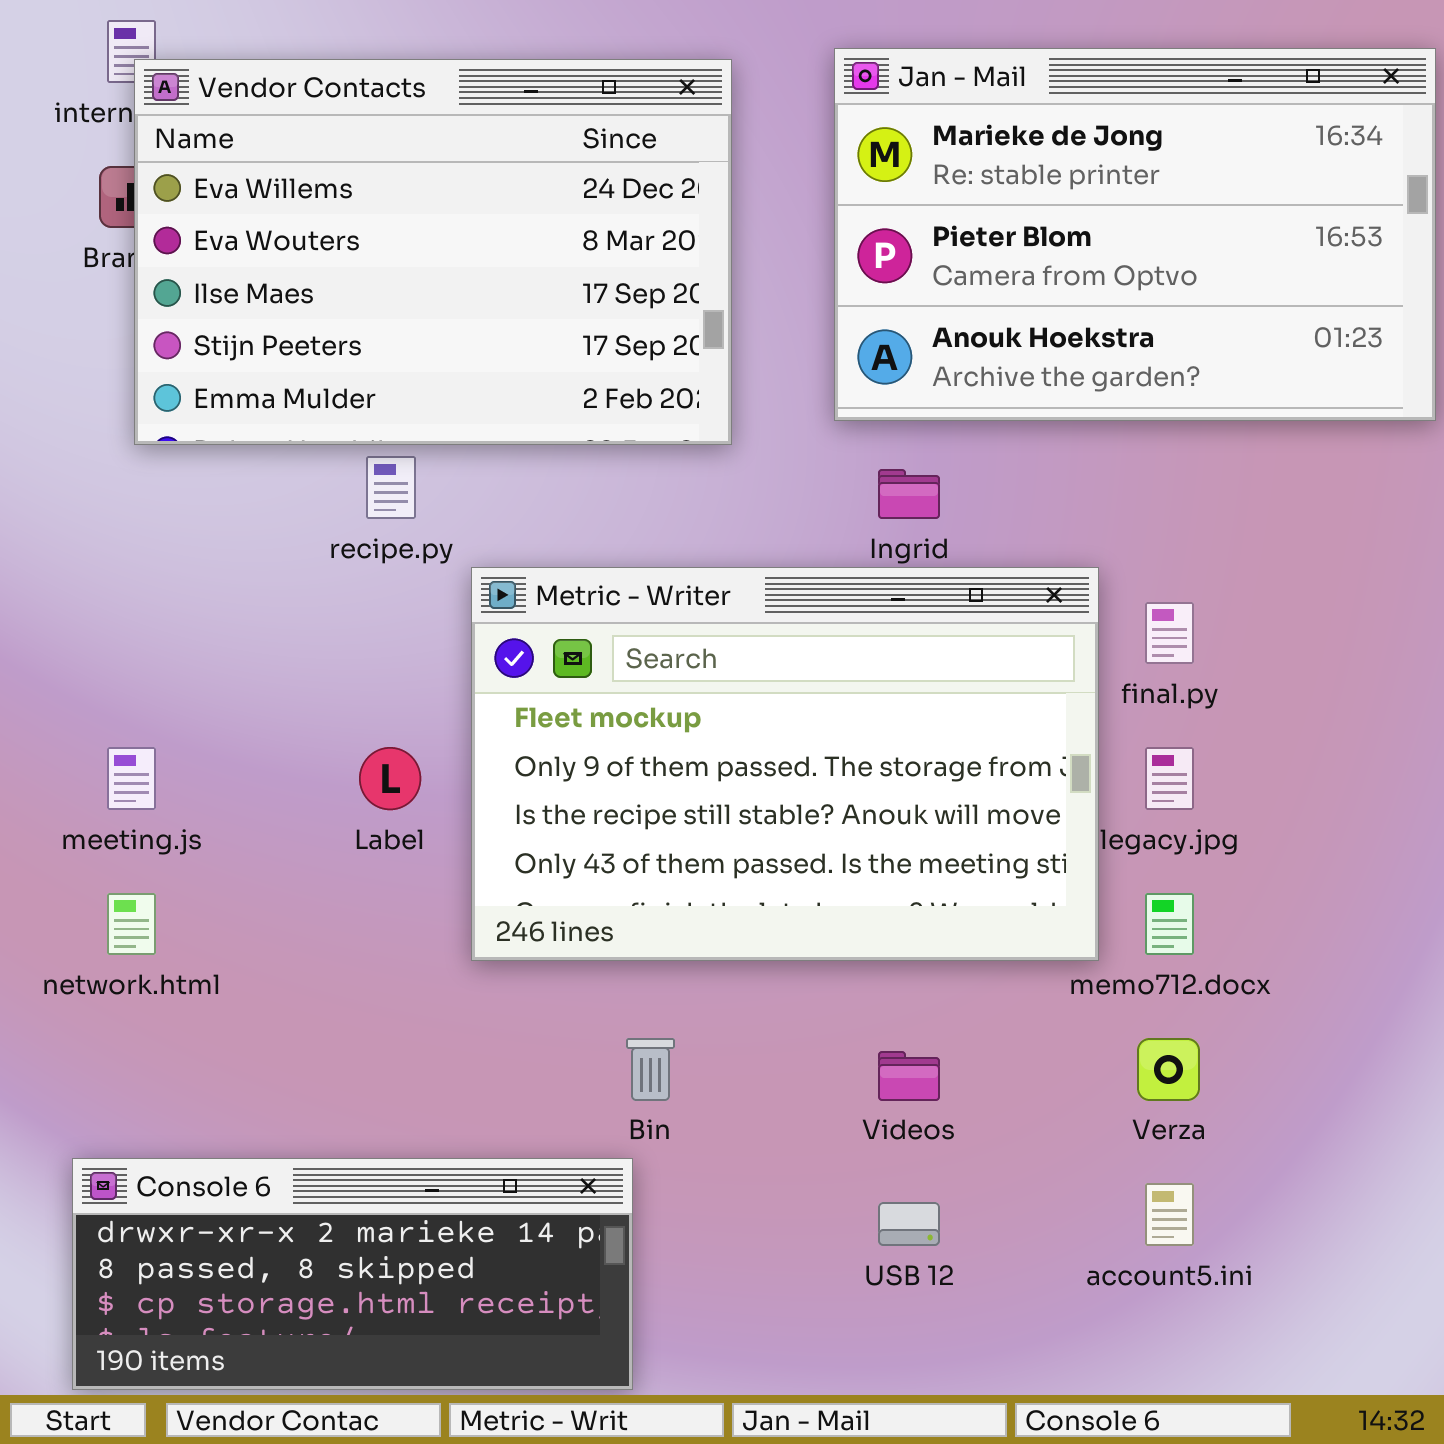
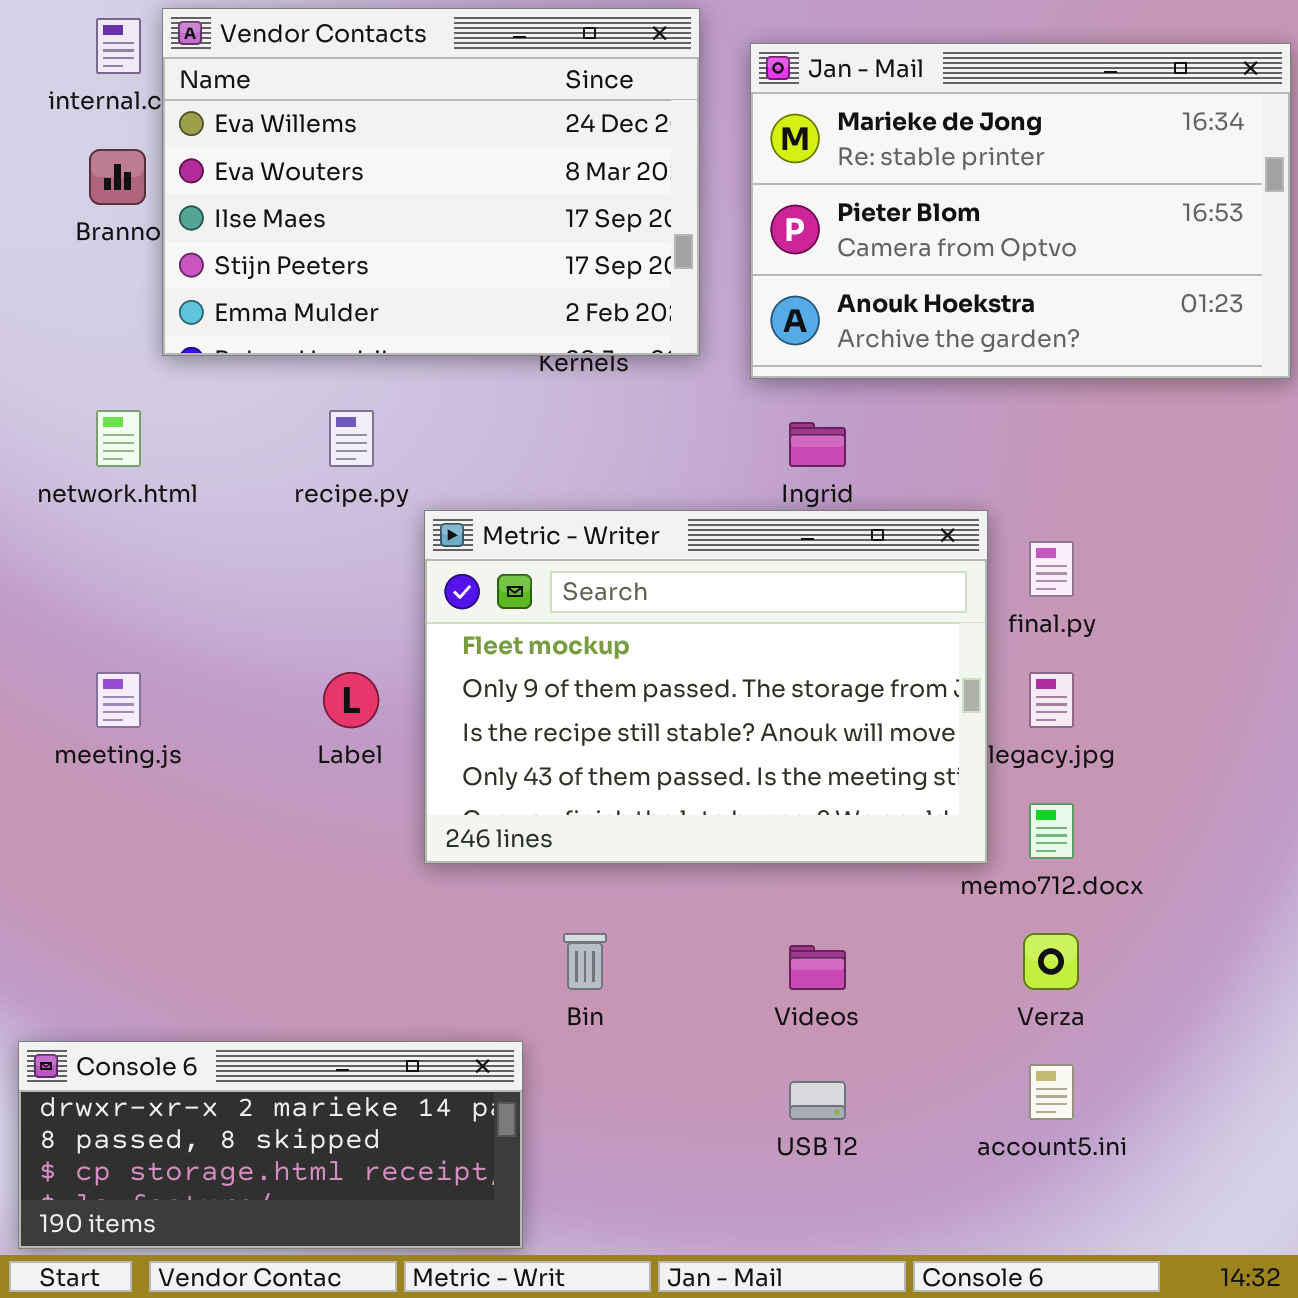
Vendor Contacts: [134,59,732,445] -> [162,8,700,356], moved
network.html: [107,893,156,955] -> [96,410,141,467], moved
Console 6: [72,1158,633,1390] -> [18,1041,523,1249], moved

